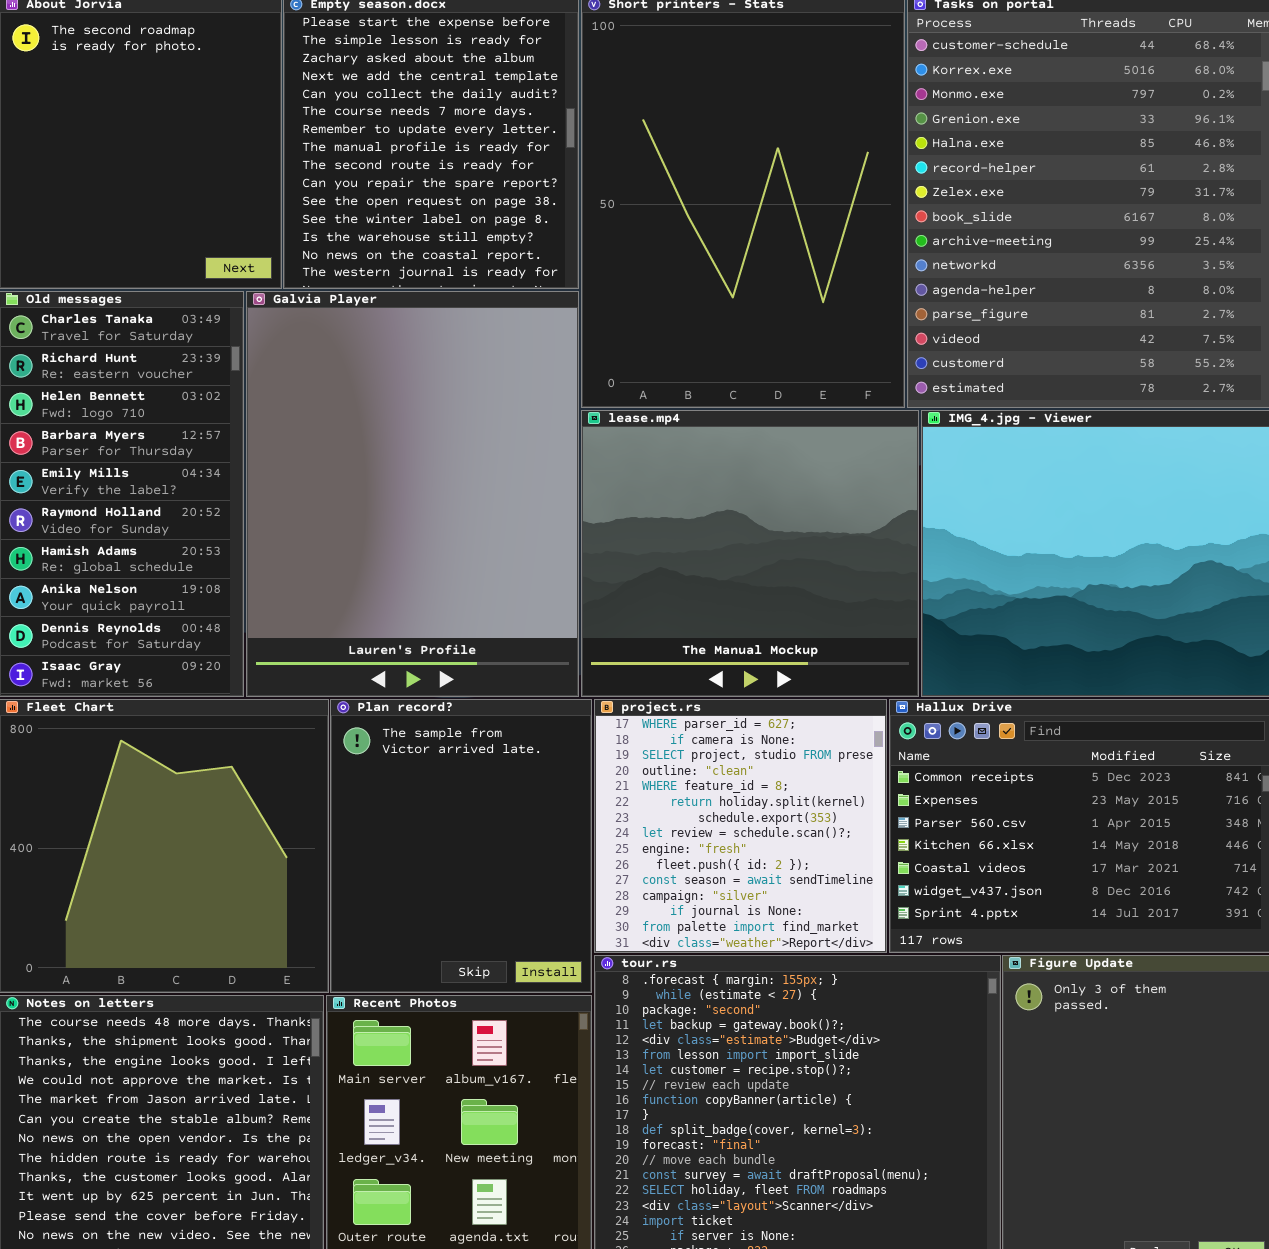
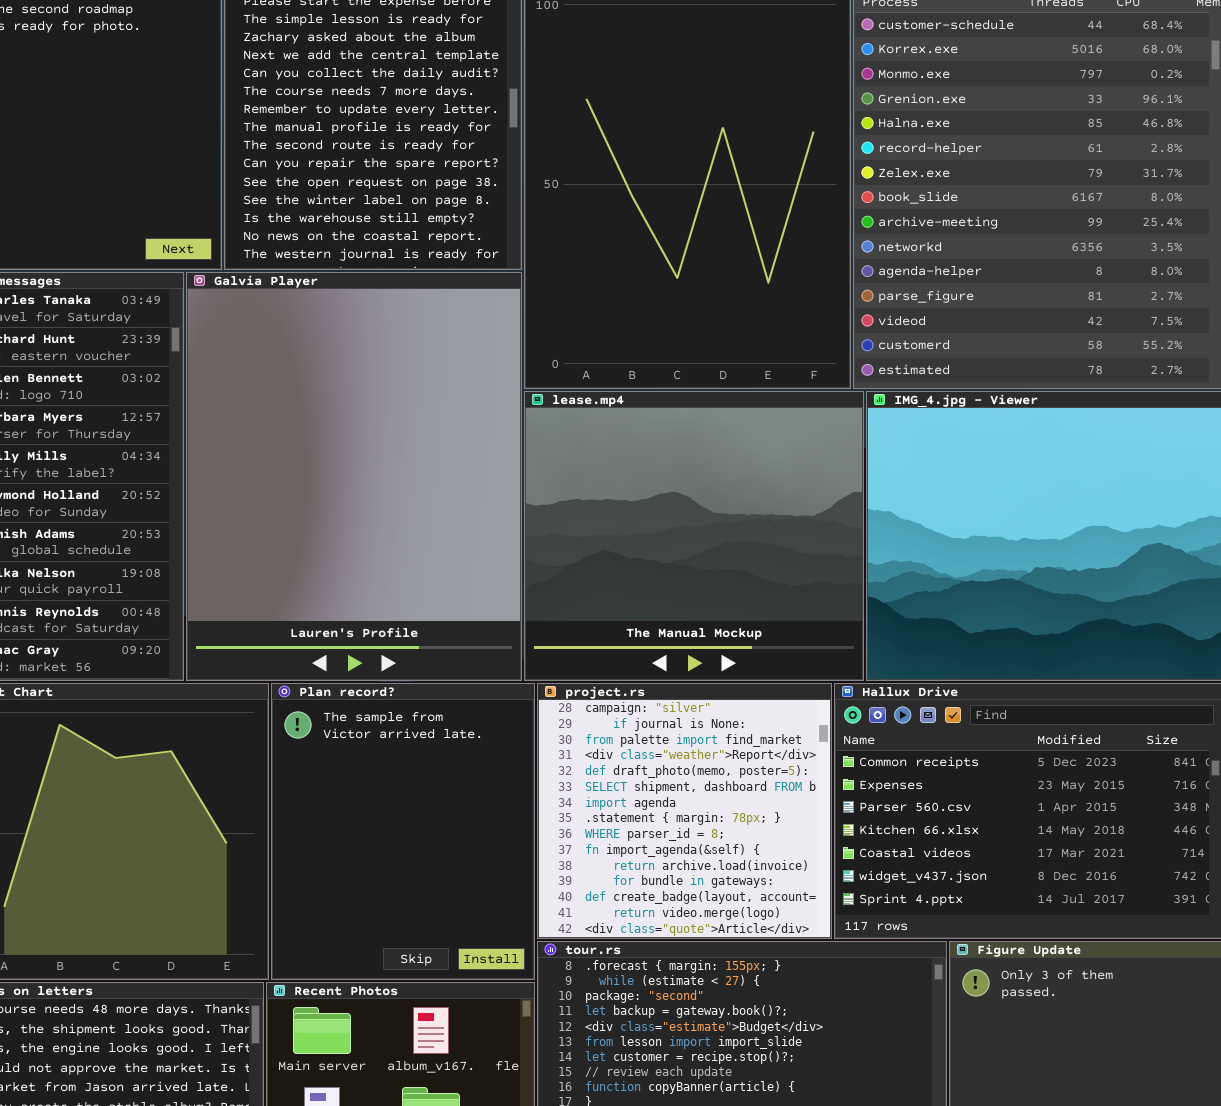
project.rs: [594,699,887,953] -> [537,683,832,939], scrolled down 11 rows

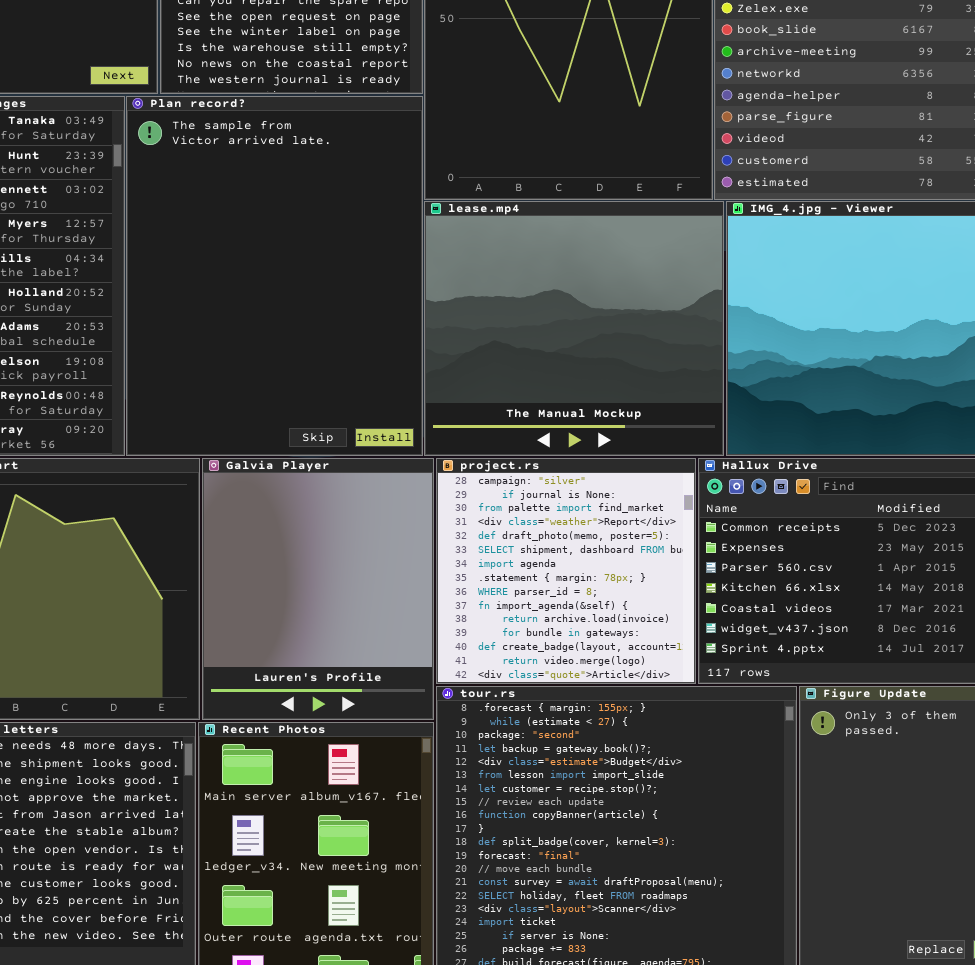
Galvia Player: [186,272,522,681] -> [202,458,434,720], moved, resized
Plan record?: [271,683,535,980] -> [126,96,423,456], moved, resized

